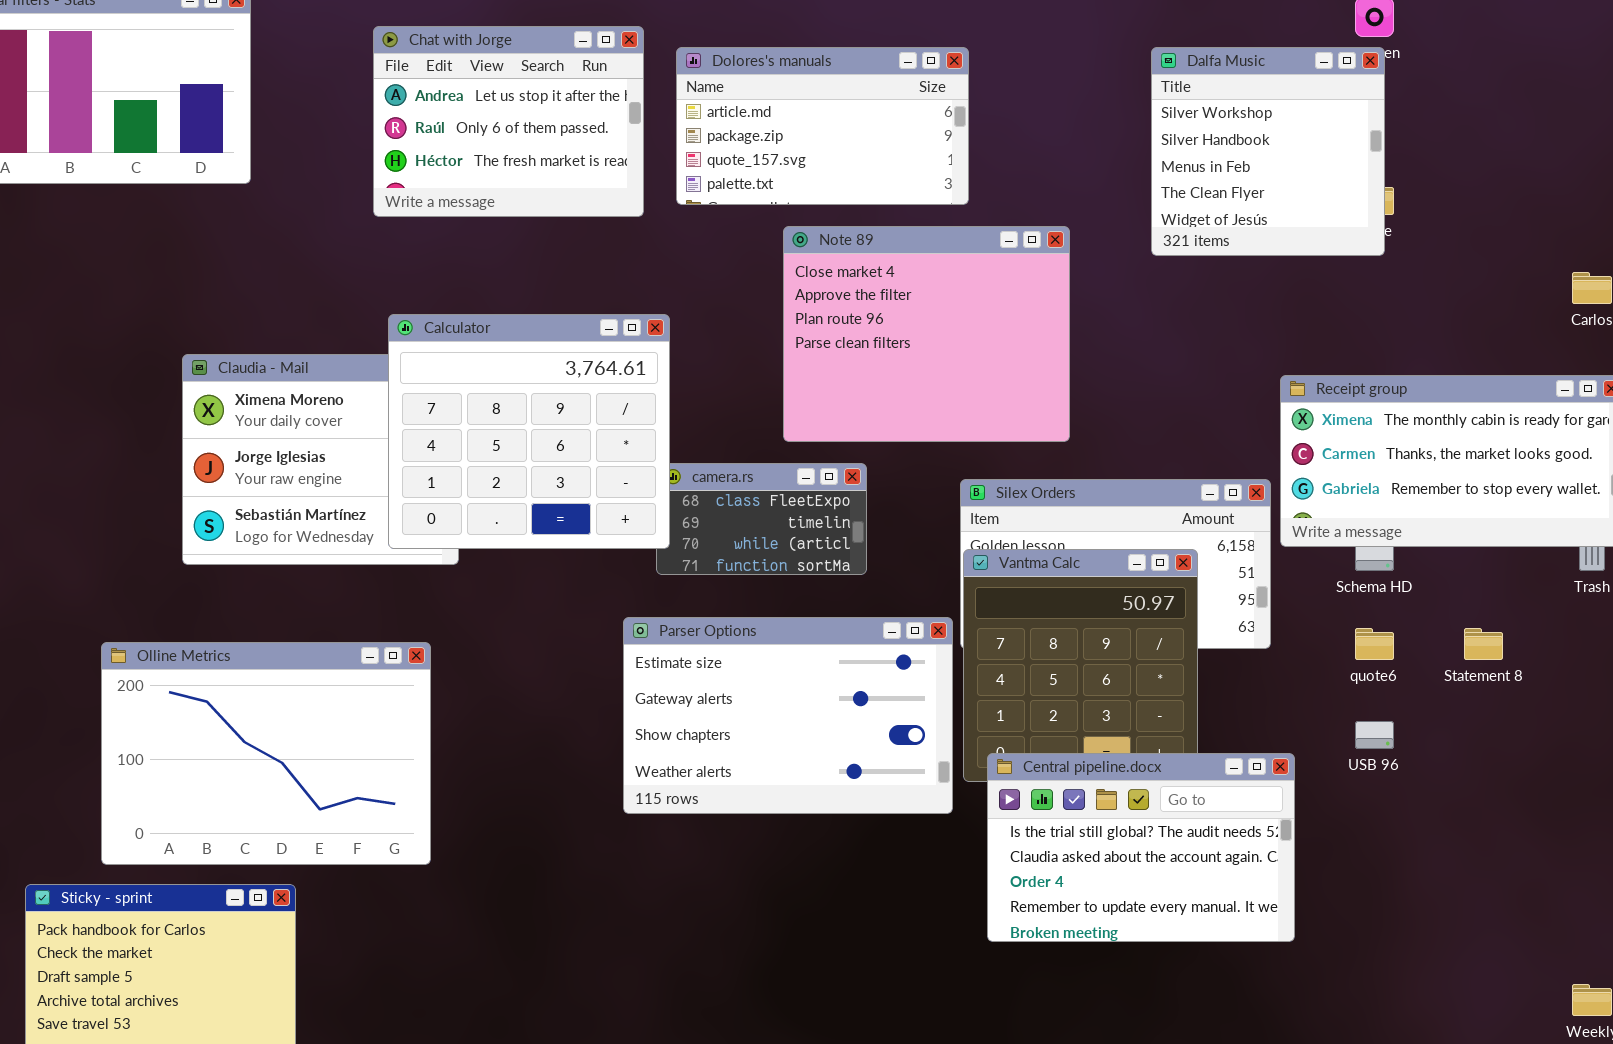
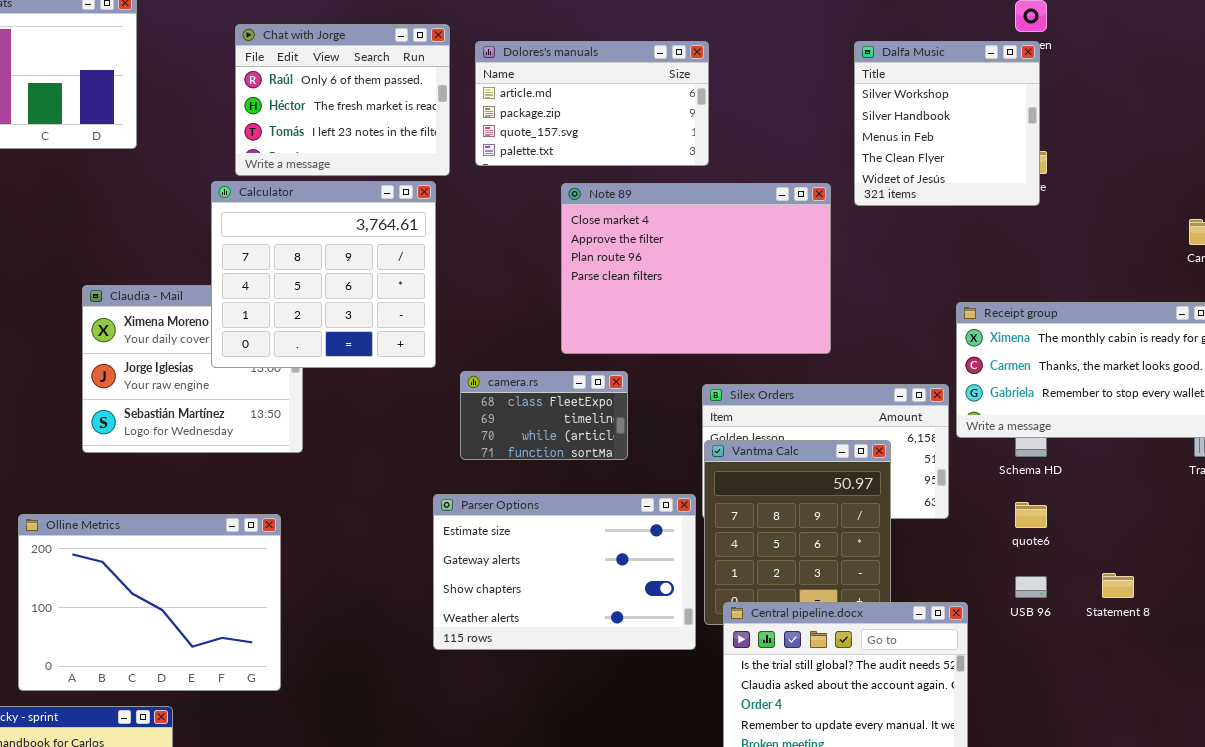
Chat with Jorge: [373,26,644,217] -> [235,24,450,176], scrolled down 1 row
Note 89: [783,226,1070,442] -> [561,183,831,354], resized
Calculator: [388,314,670,549] -> [211,181,436,368], moved
Statement 8: [1464,628,1503,660] -> [1102,573,1134,598], moved

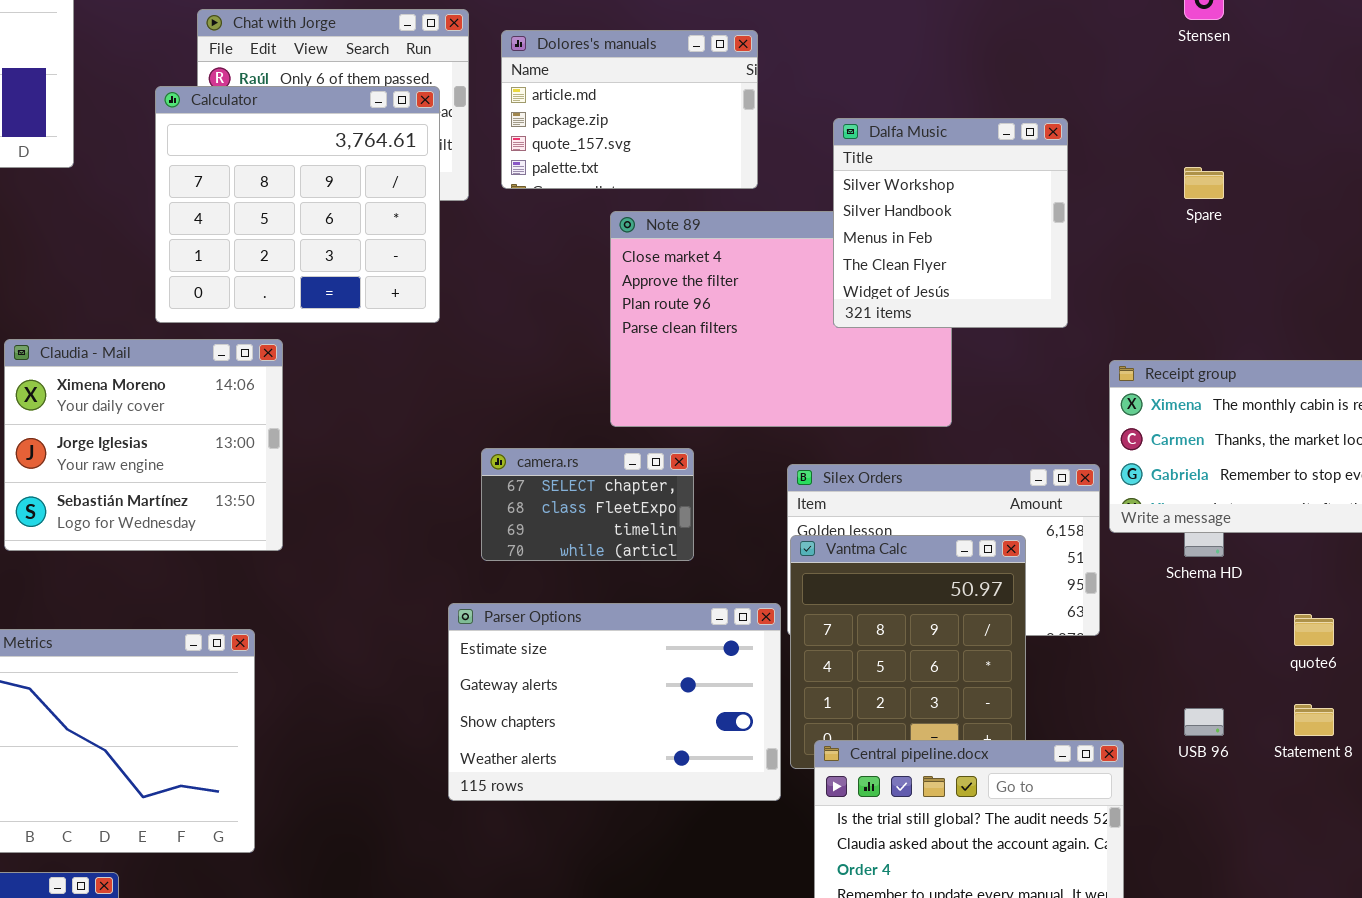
Dolores's manuals: [475,41,709,166] -> [501,30,758,189], resized
Dalfa Music: [854,41,1040,206] -> [833,118,1068,328], moved
Calculator: [211,181,436,368] -> [155,86,440,323], moved
camera.rs: [460,371,628,460] -> [481,448,694,561], scrolled up 1 row
quote6: [1015,502,1047,528] -> [1294,614,1334,646], moved

